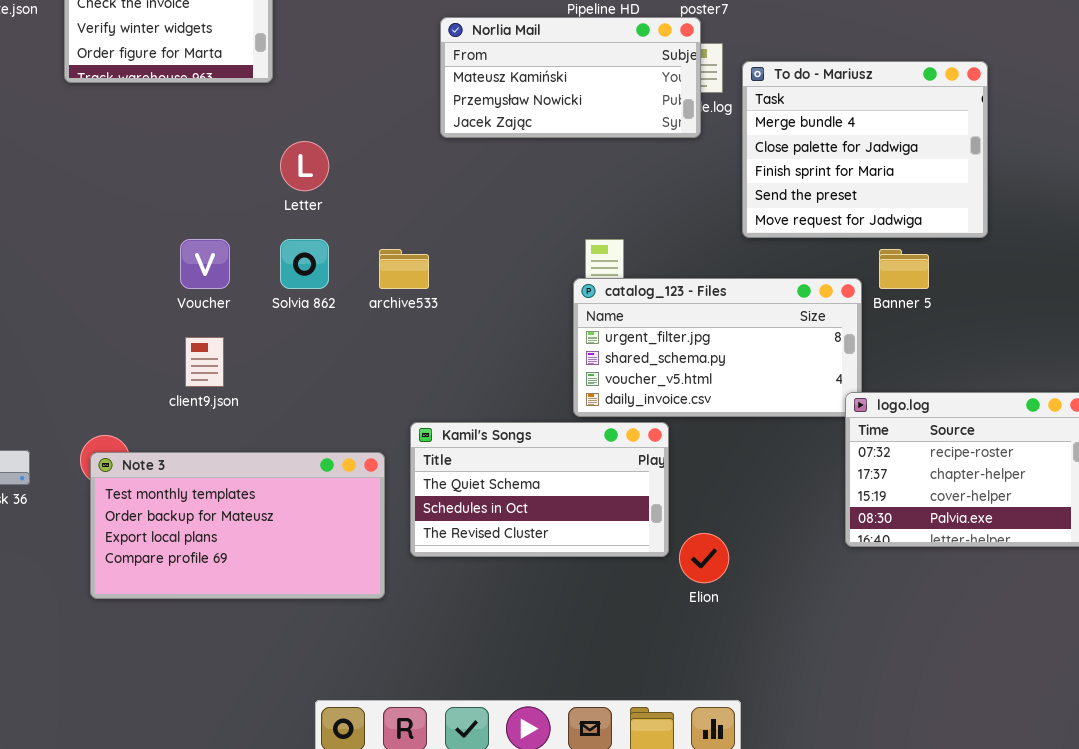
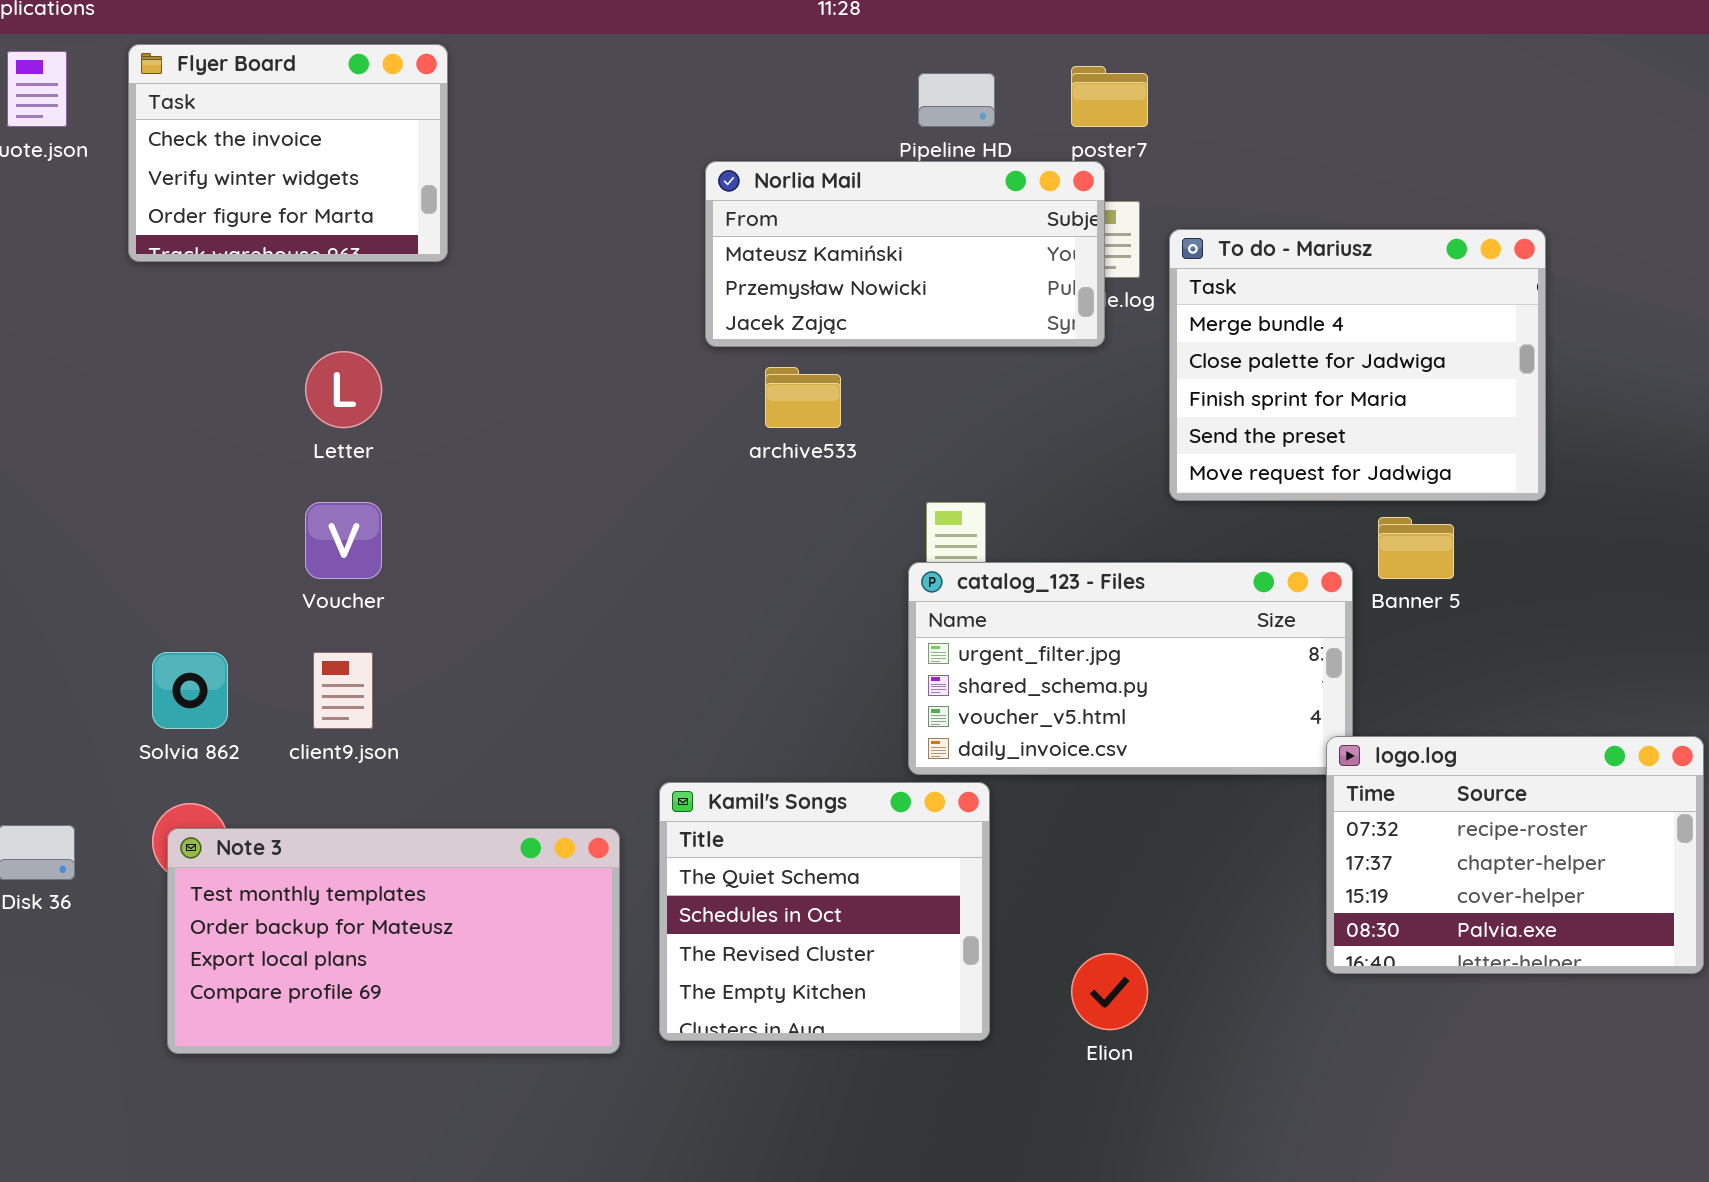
Letter: [280,141,329,191] -> [305,351,382,428], moved
Solvia 862: [280,239,329,289] -> [152,652,228,729], moved
archive533: [379,249,429,289] -> [765,367,841,428], moved
Kamil's Songs: [410,422,669,557] -> [659,782,990,1041], resized

